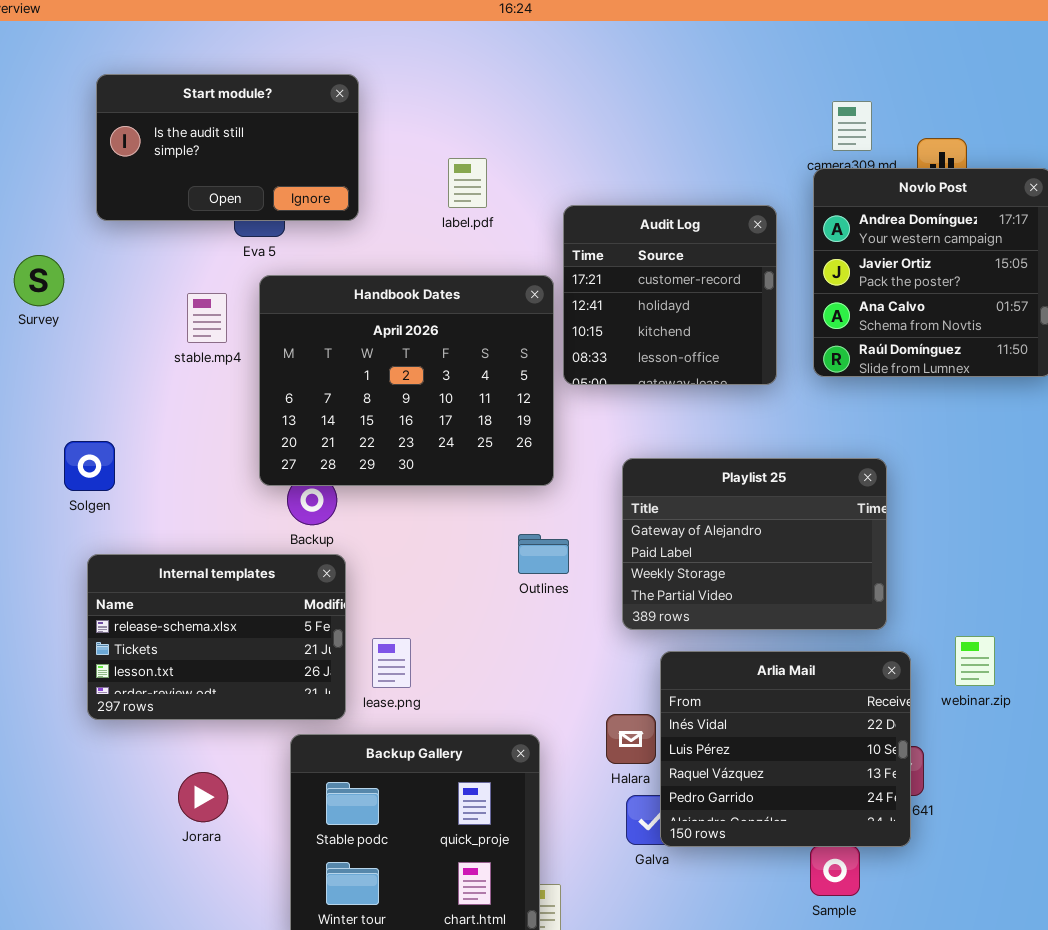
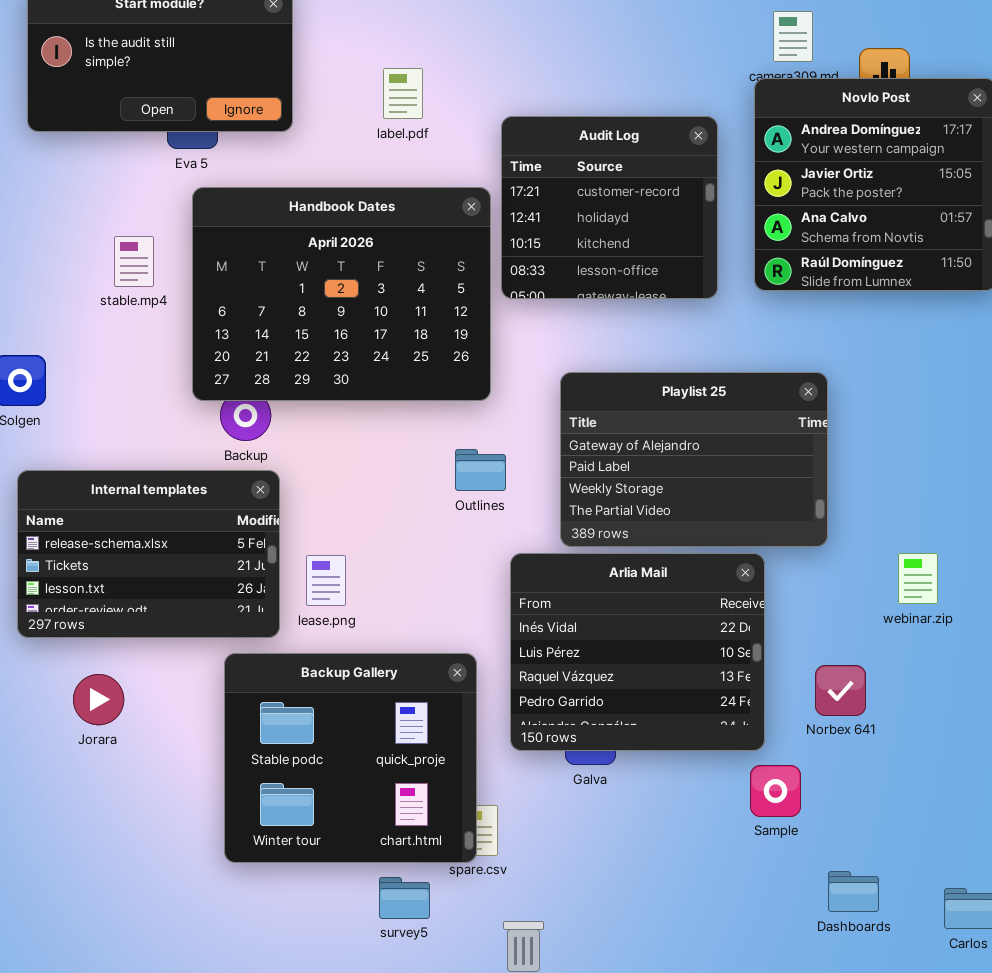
stable.mp4: [187,293,227,343] -> [114,236,154,287], moved
Arlia Mail: [660,651,911,847] -> [510,553,765,751], moved
Jorara: [178,772,228,822] -> [73,674,124,725], moved

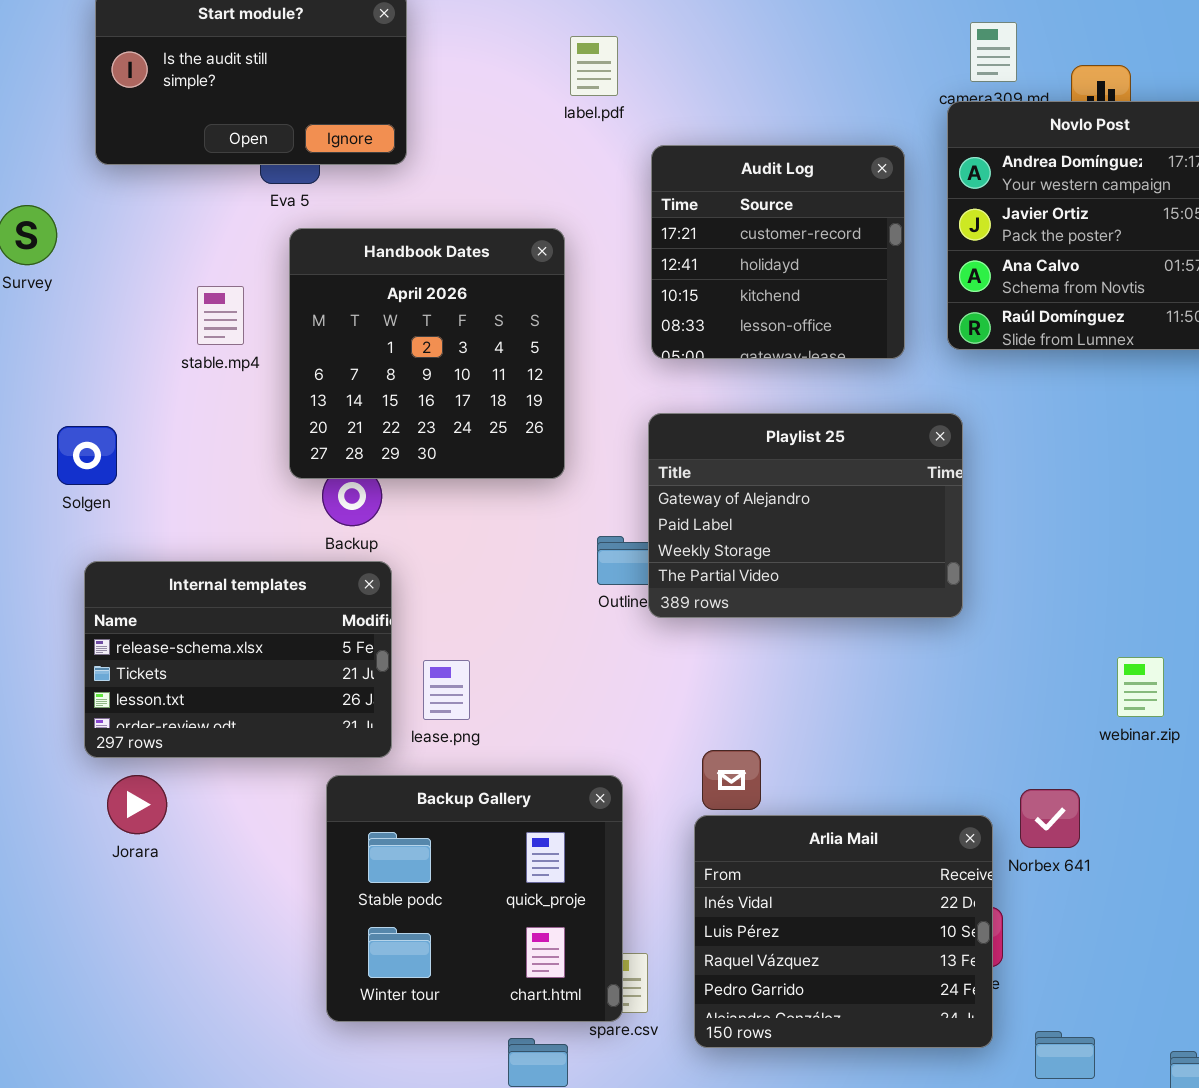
label.pdf: [383,68,423,119] -> [570,36,618,96], moved
Handbook Dates: [192,187,491,401] -> [289,228,565,479], resized
Playlist 25: [560,372,828,547] -> [648,413,963,618], moved
Arlia Mail: [510,553,765,751] -> [694,815,993,1048], moved
Jorara: [73,674,124,725] -> [107,775,167,834], moved

